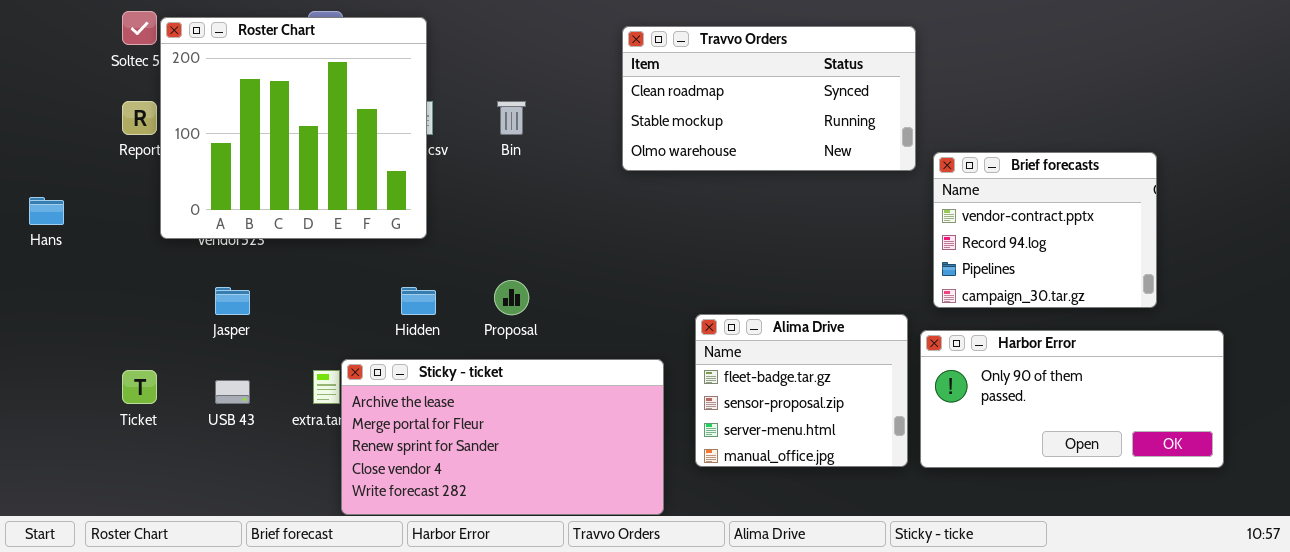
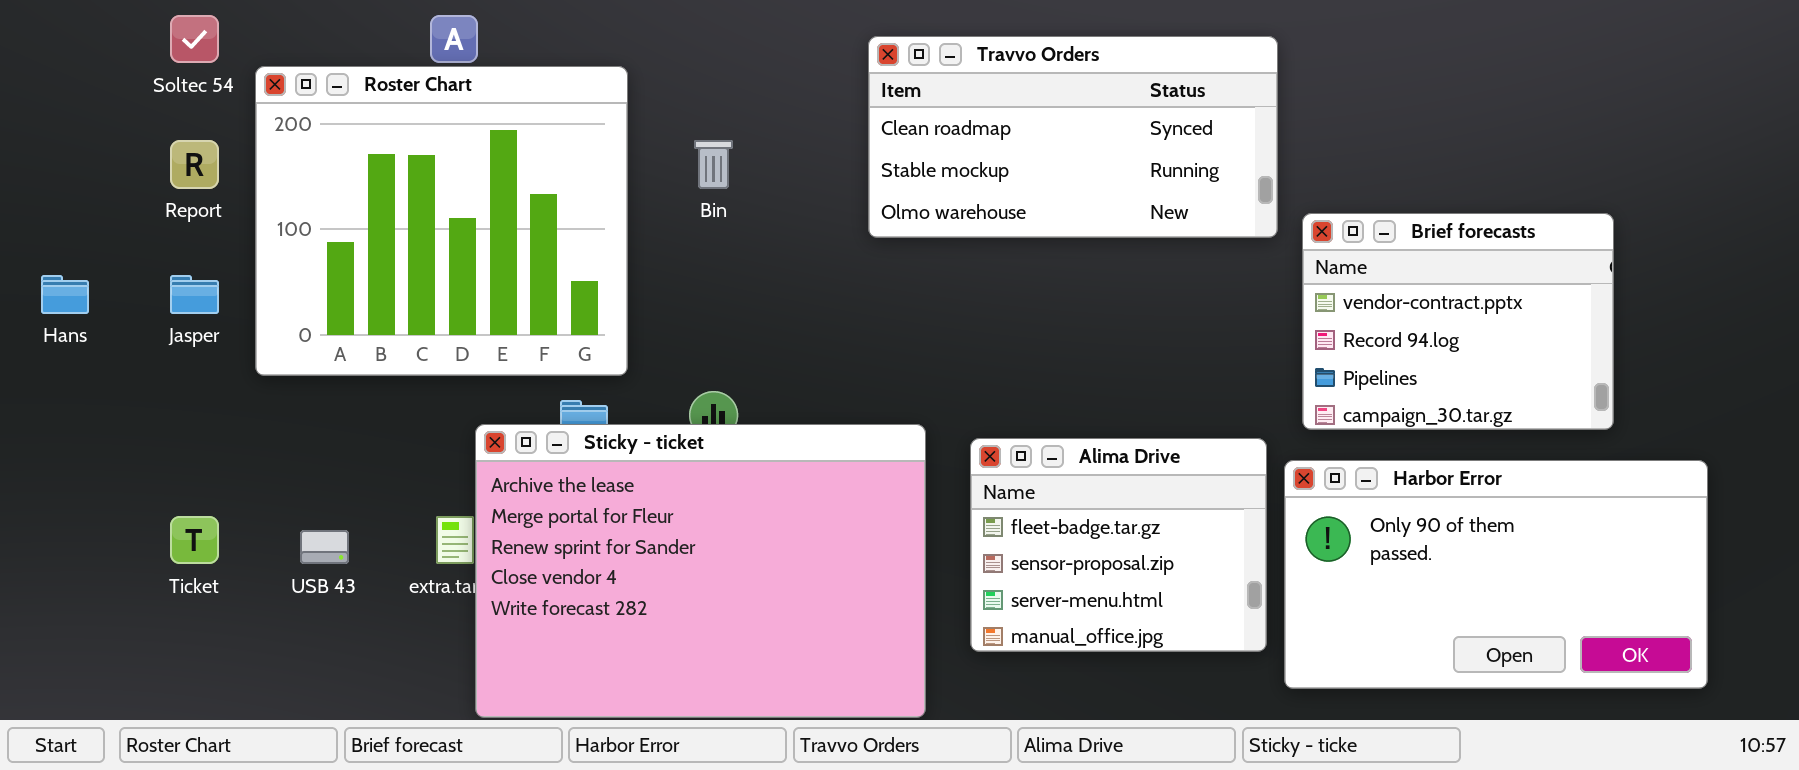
Roster Chart: [160,17,427,239] -> [255,66,628,376], moved
Jasper: [215,287,250,315] -> [170,275,219,314], moved
Harbor Error: [920,330,1224,468] -> [1284,460,1708,689], resized
Sticky - ticket: [341,359,664,515] -> [475,424,926,718], resized

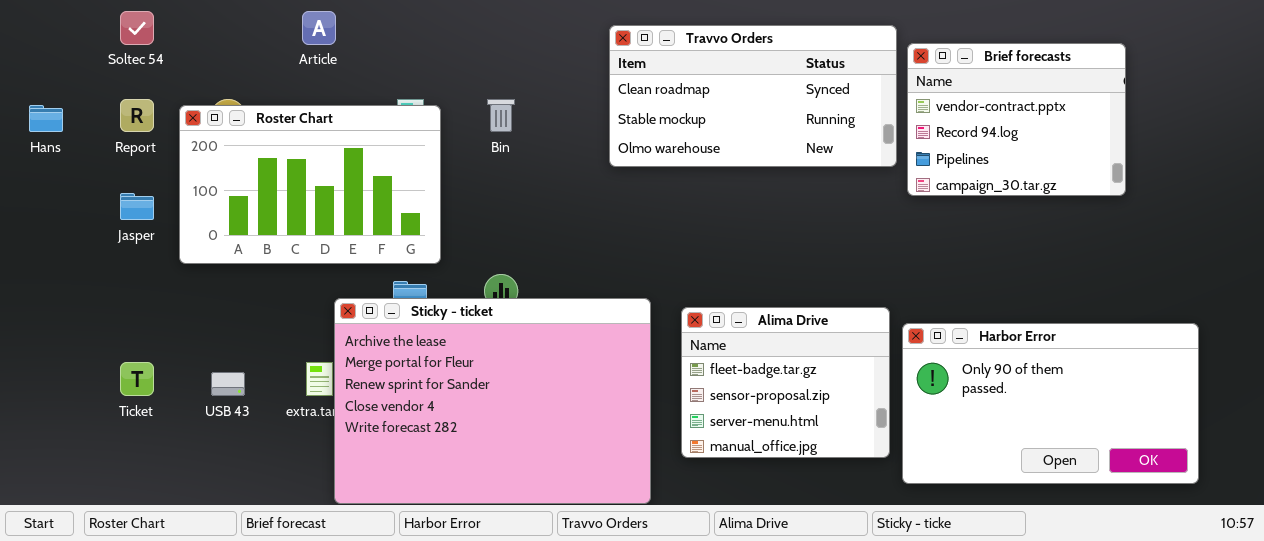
Roster Chart: [255,66,628,376] -> [179,105,441,264], resized
Brief forecasts: [1302,213,1614,430] -> [907,43,1126,196], moved
Hans: [41,275,89,314] -> [29,105,63,132], moved

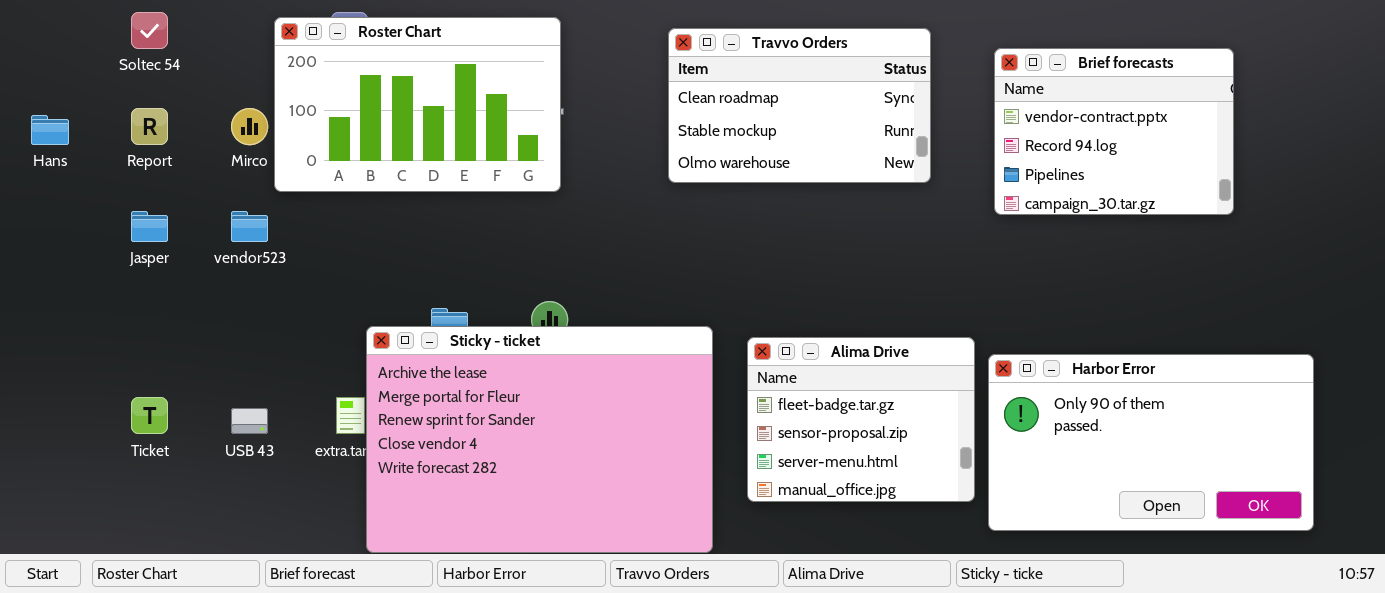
Travvo Orders: [609,25,897,167] -> [668,28,931,183], resized
Roster Chart: [179,105,441,264] -> [274,17,561,192], moved

